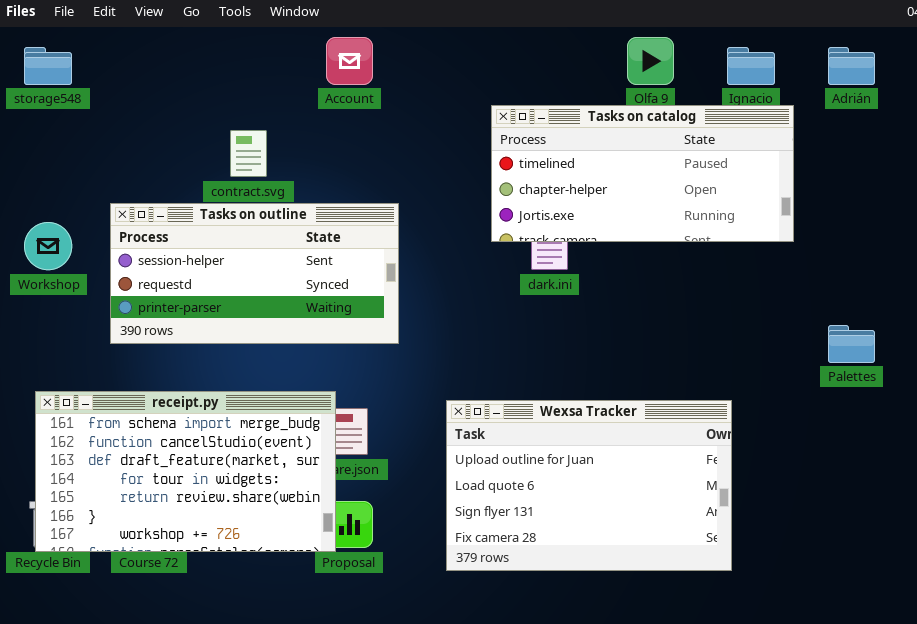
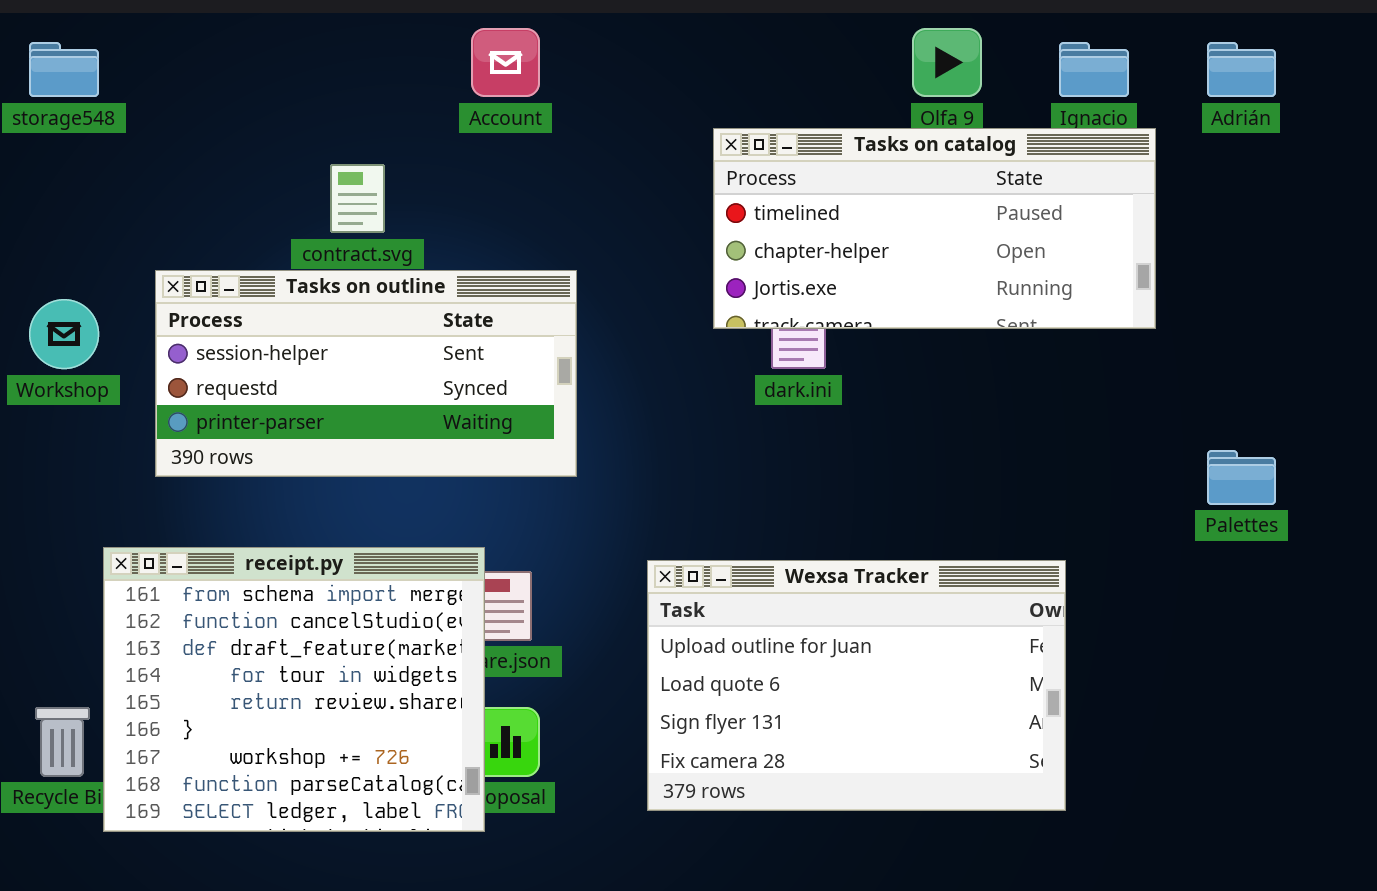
receipt.py: [35,391,336,552] -> [103,547,485,832], resized

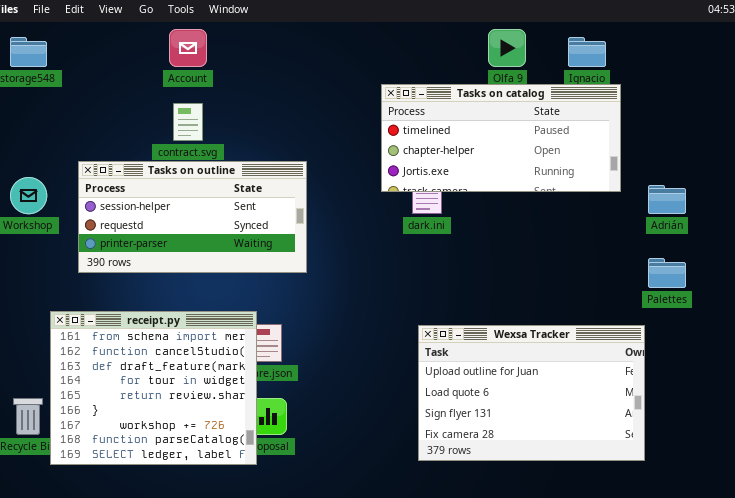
Account: [471,28,540,97] -> [169,29,207,67], moved
Adrián: [1207,42,1276,97] -> [648,185,686,214], moved
Wexsa Tracker: [647,560,1066,811] -> [418,325,645,461], moved

